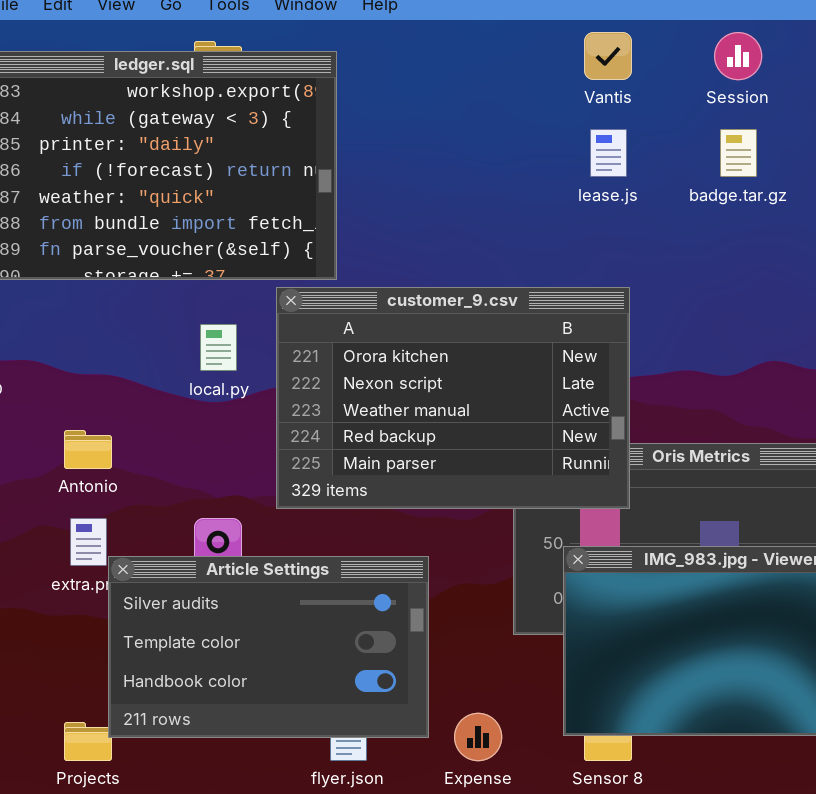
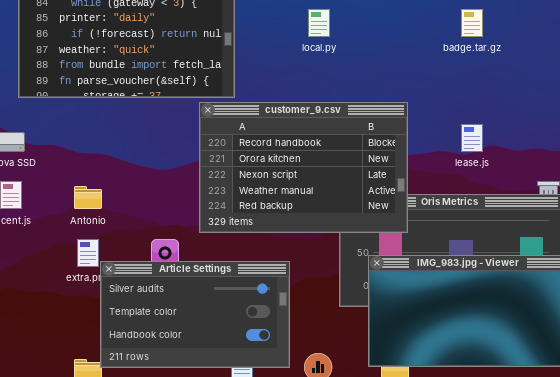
lease.js: [590,129,627,177] -> [461,124,483,152], moved
customer_9.csv: [276,287,630,509] -> [199,102,408,233], scrolled up 1 row
local.py: [200,324,237,371] -> [308,9,330,37], moved

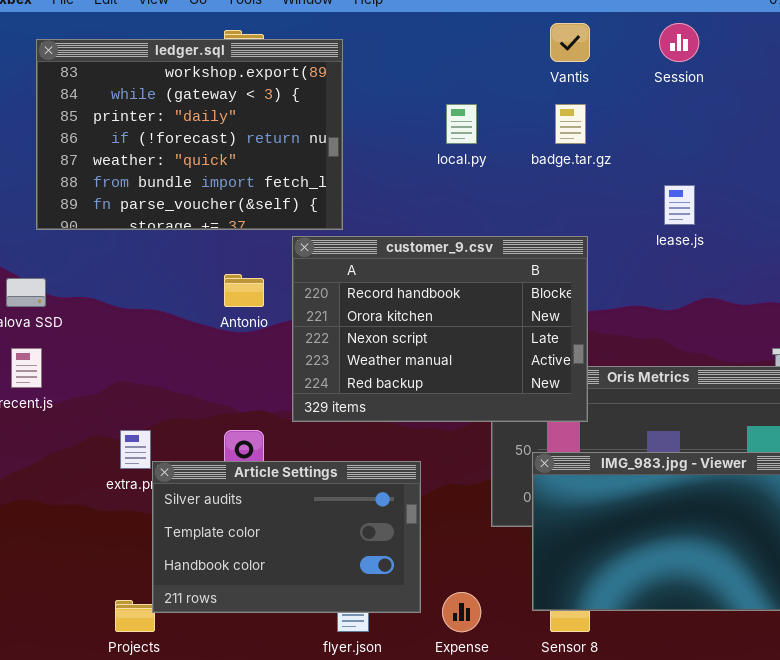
badge.tar.gz: [461,9,483,37] -> [555,104,586,144], moved
lease.js: [461,124,483,152] -> [664,185,695,225], moved
Antonio: [74,186,102,209] -> [224,274,264,307], moved

